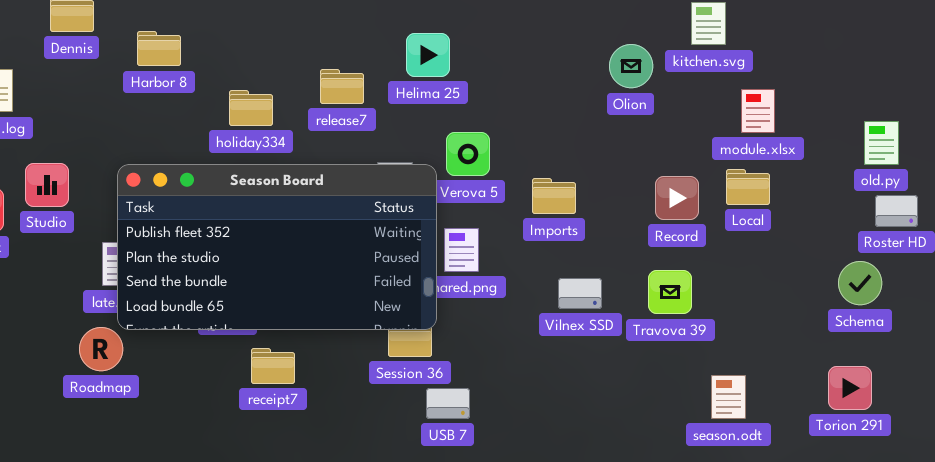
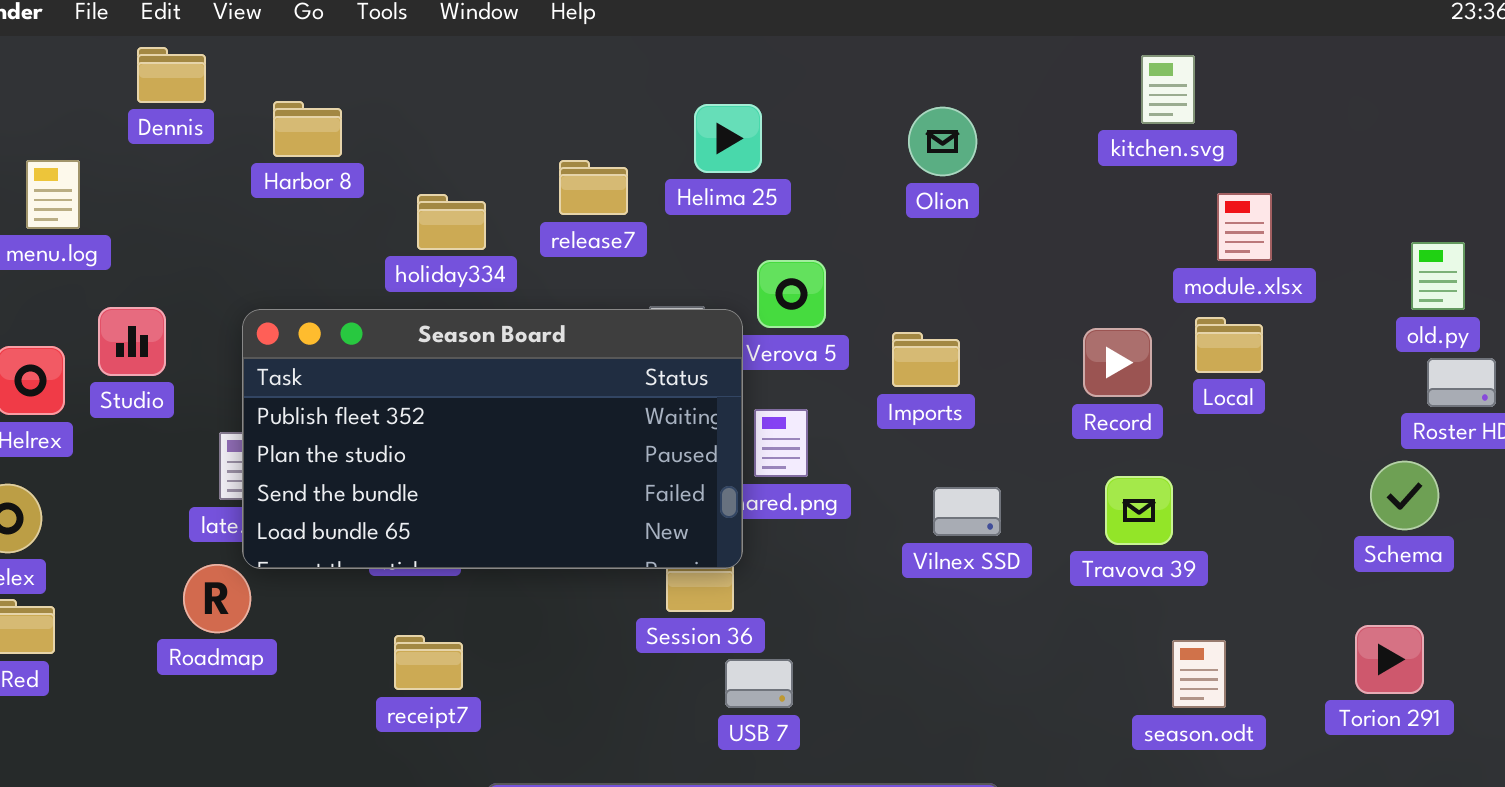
Olion: [609,44,653,88] -> [908,107,977,176], moved
Travova 39: [648,270,692,314] -> [1105,476,1173,545], moved
receipt7: [251,348,295,384] -> [394,635,463,690], moved

